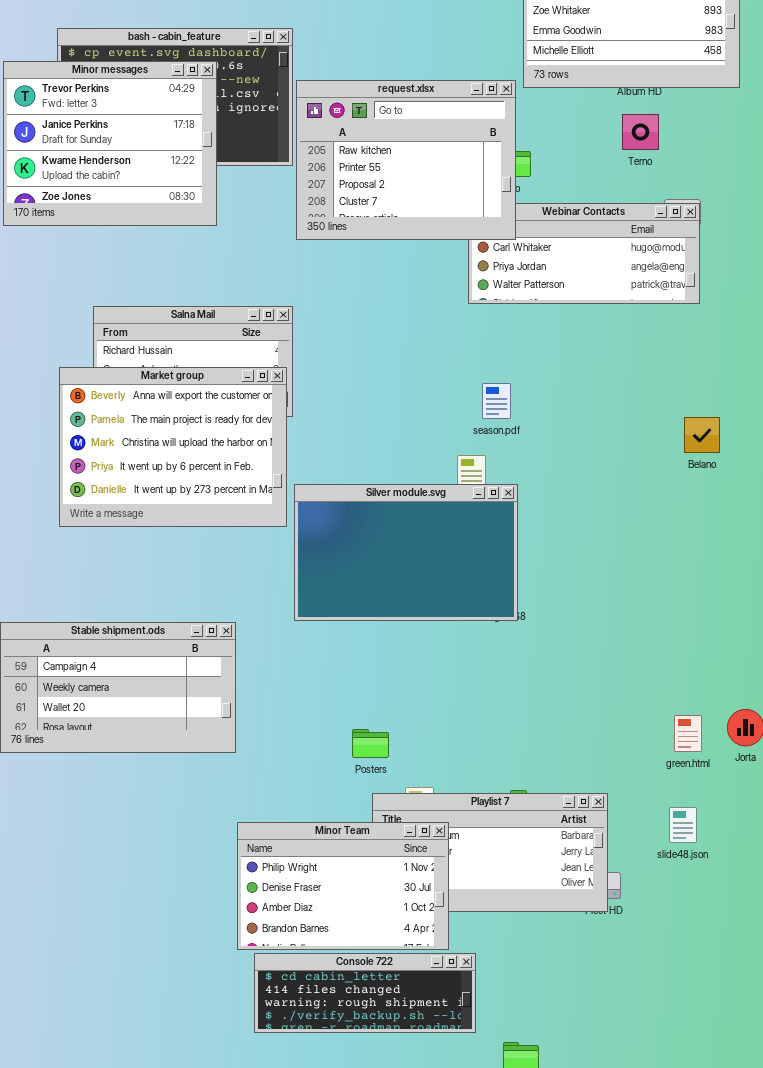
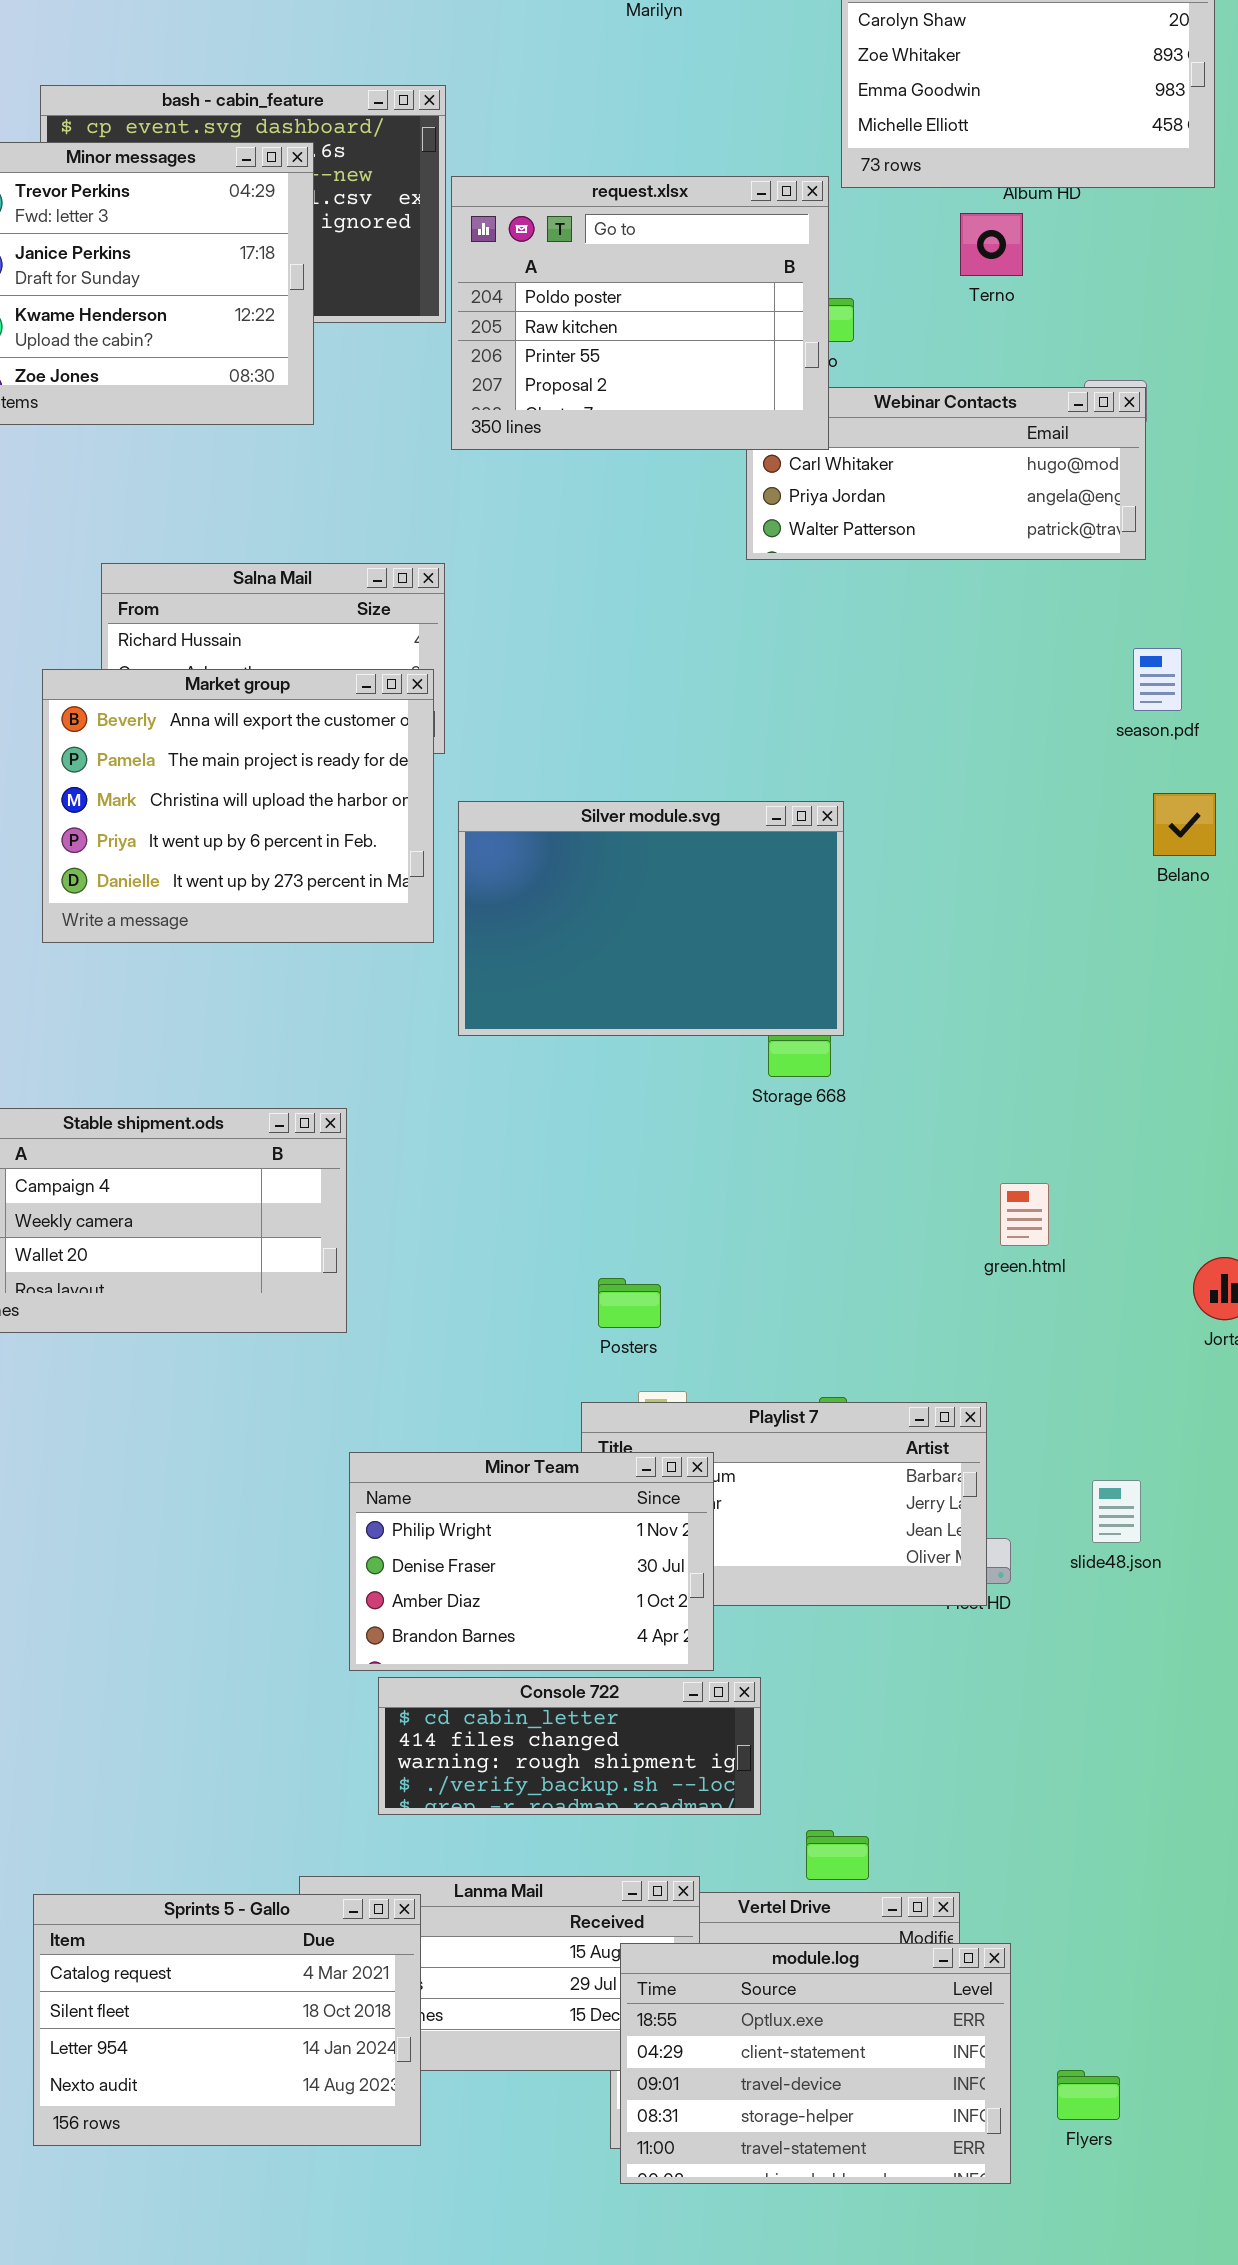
request.xlsx: [296,80,516,240] -> [451,176,829,450], scrolled up 1 row
Terno: [622,114,659,150] -> [960,213,1023,276], moved
season.pdf: [482,383,511,419] -> [1133,648,1182,711], moved
Belano: [684,417,720,453] -> [1153,793,1216,856], moved
Silver module.svg: [294,484,518,621] -> [458,801,844,1036], moved
green.html: [674,715,702,752] -> [1000,1183,1049,1246], moved
Posters: [352,729,389,758] -> [598,1278,661,1328], moved
slide48.json: [669,807,697,843] -> [1092,1480,1141,1543], moved

